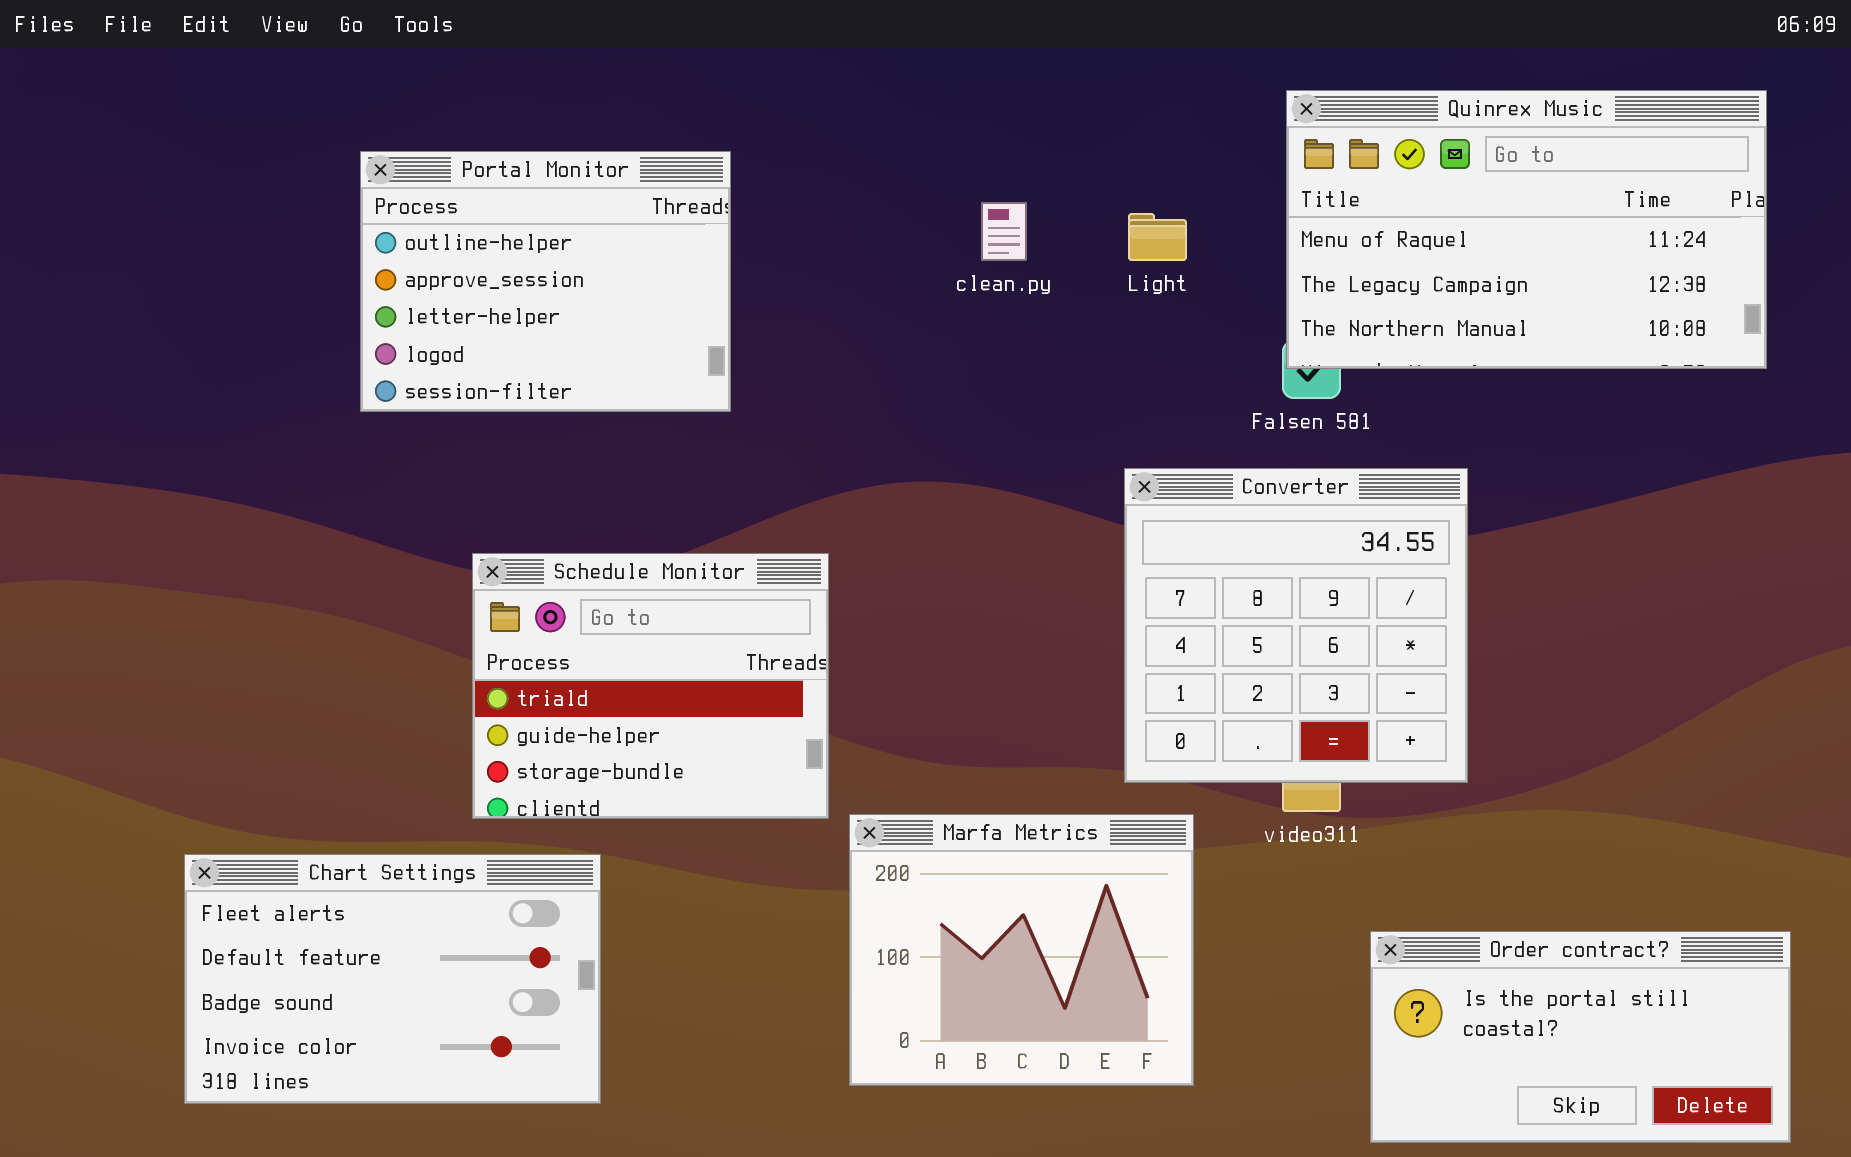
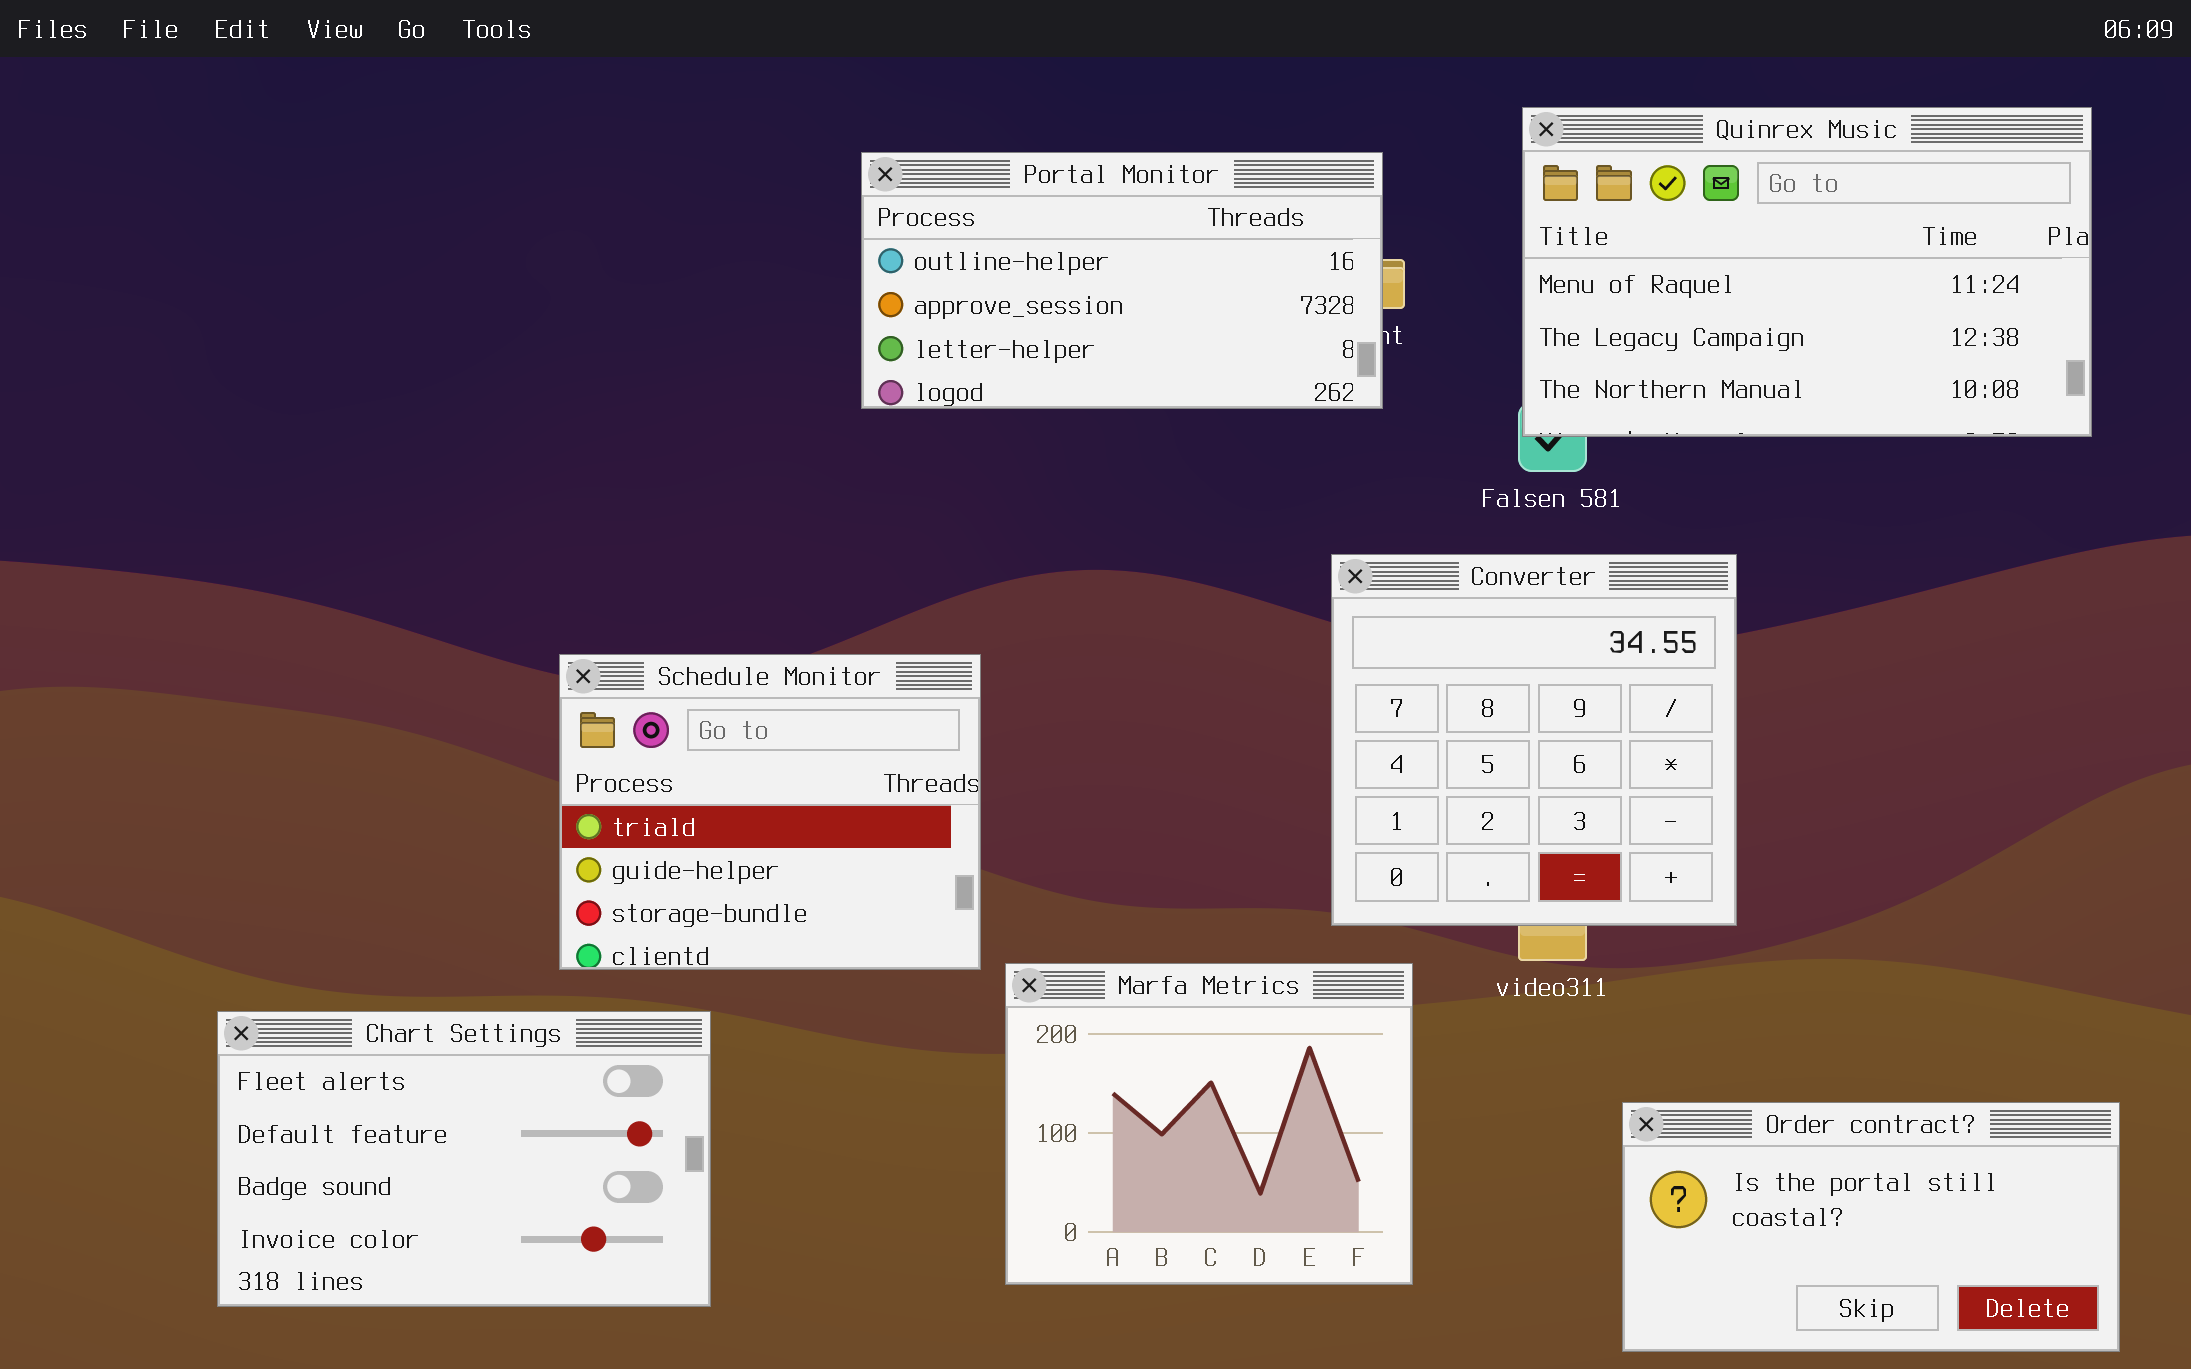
Portal Monitor: [360,151,731,412] -> [861,152,1383,409], moved, resized

